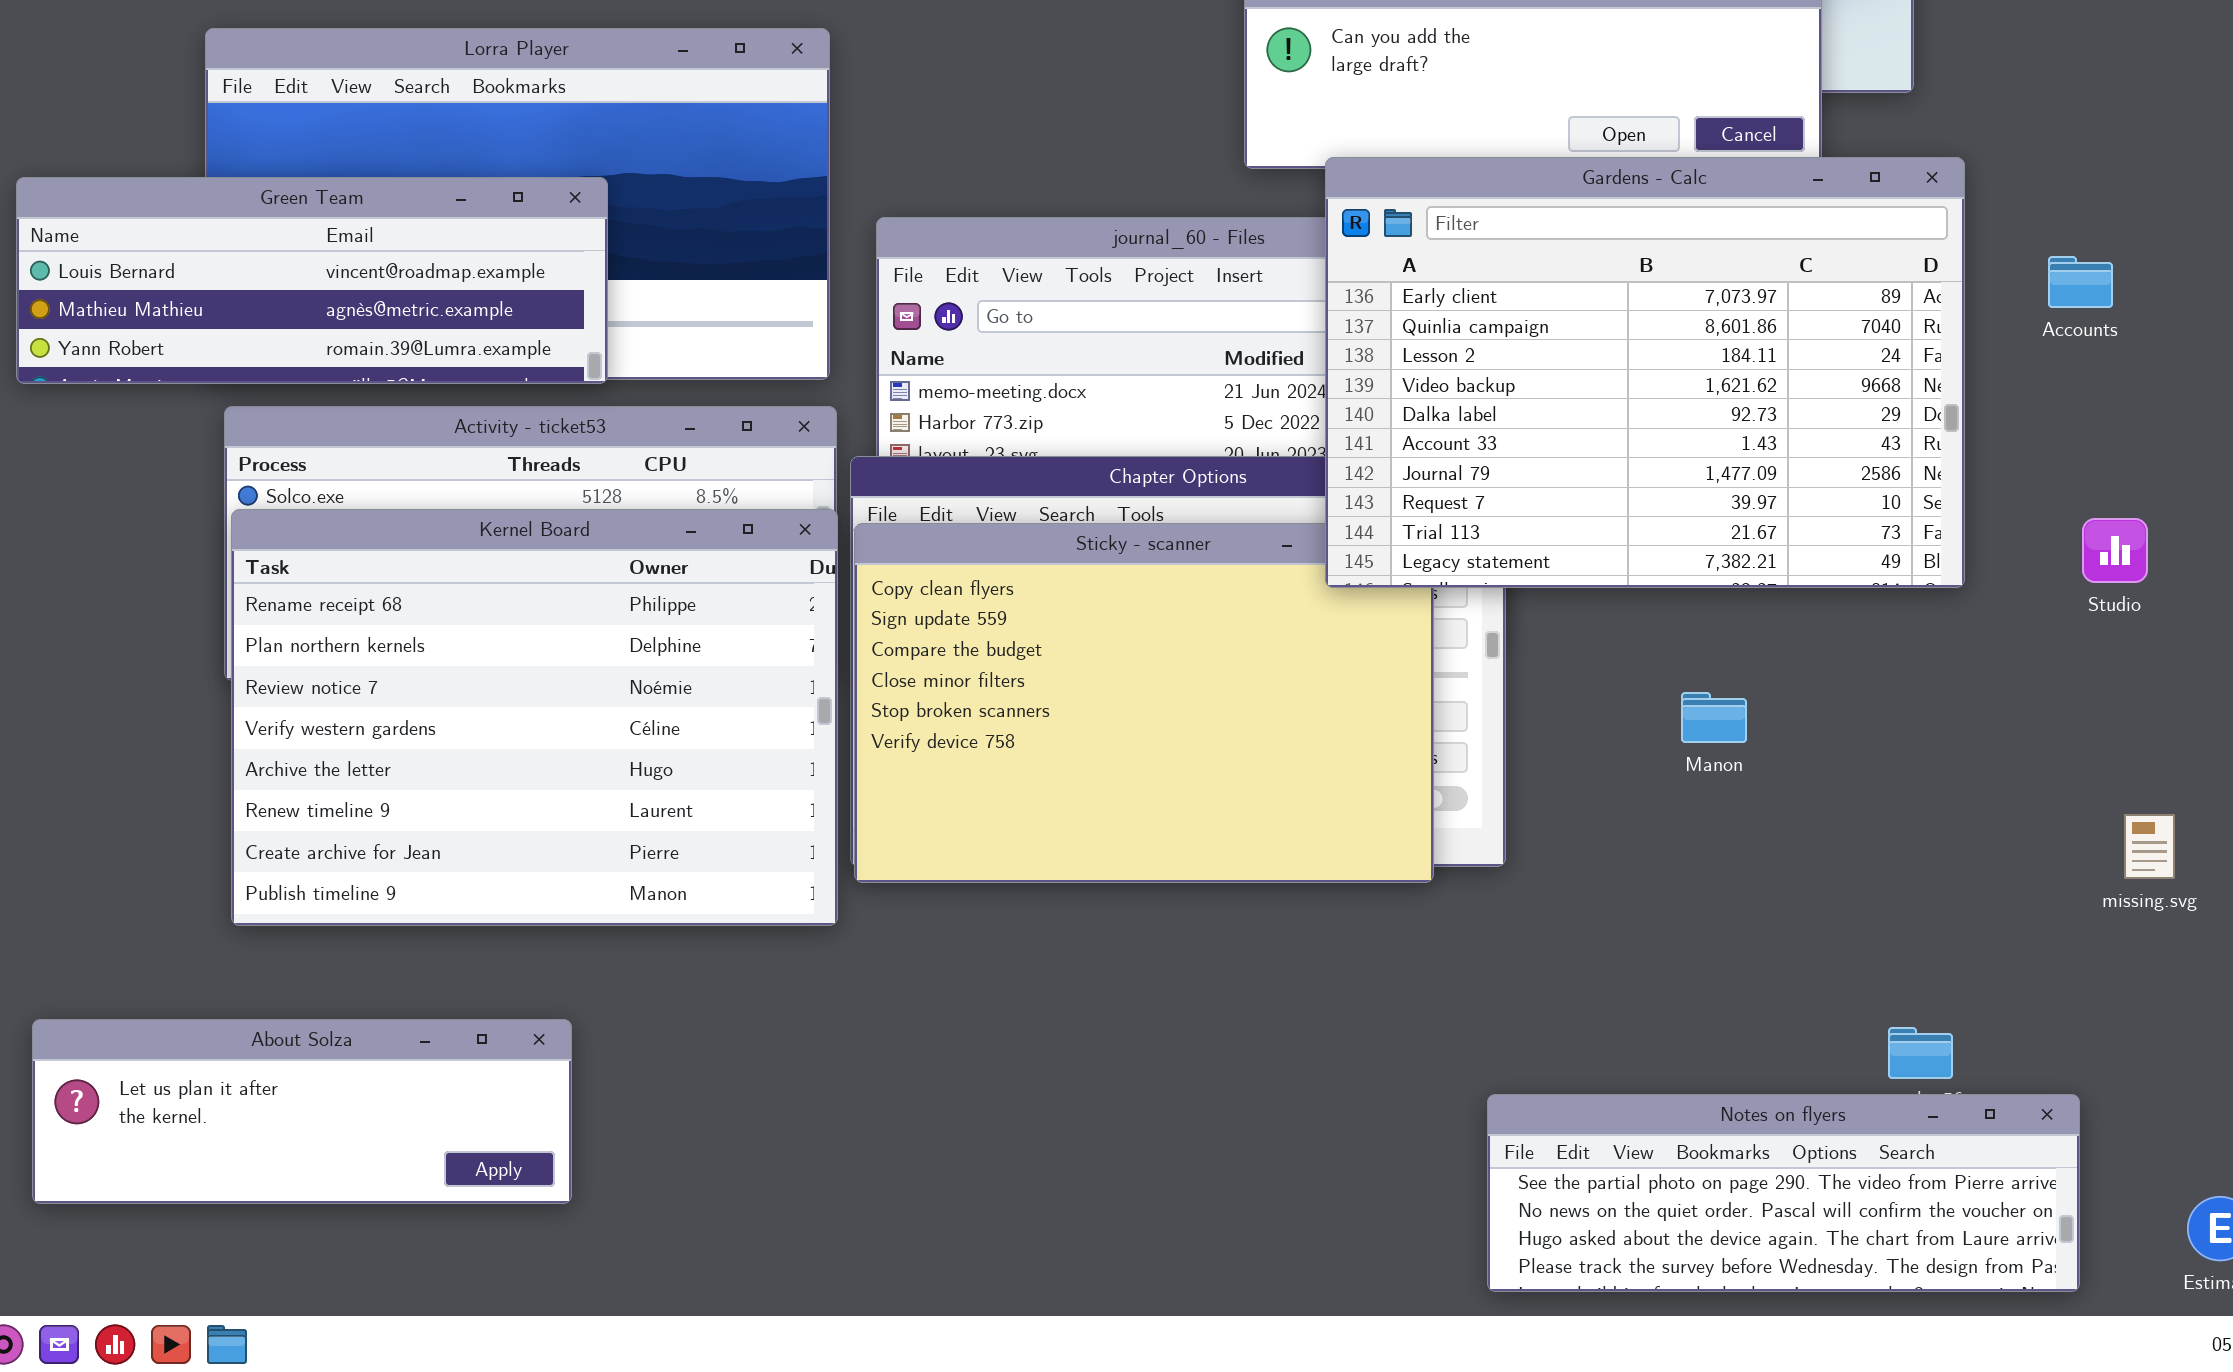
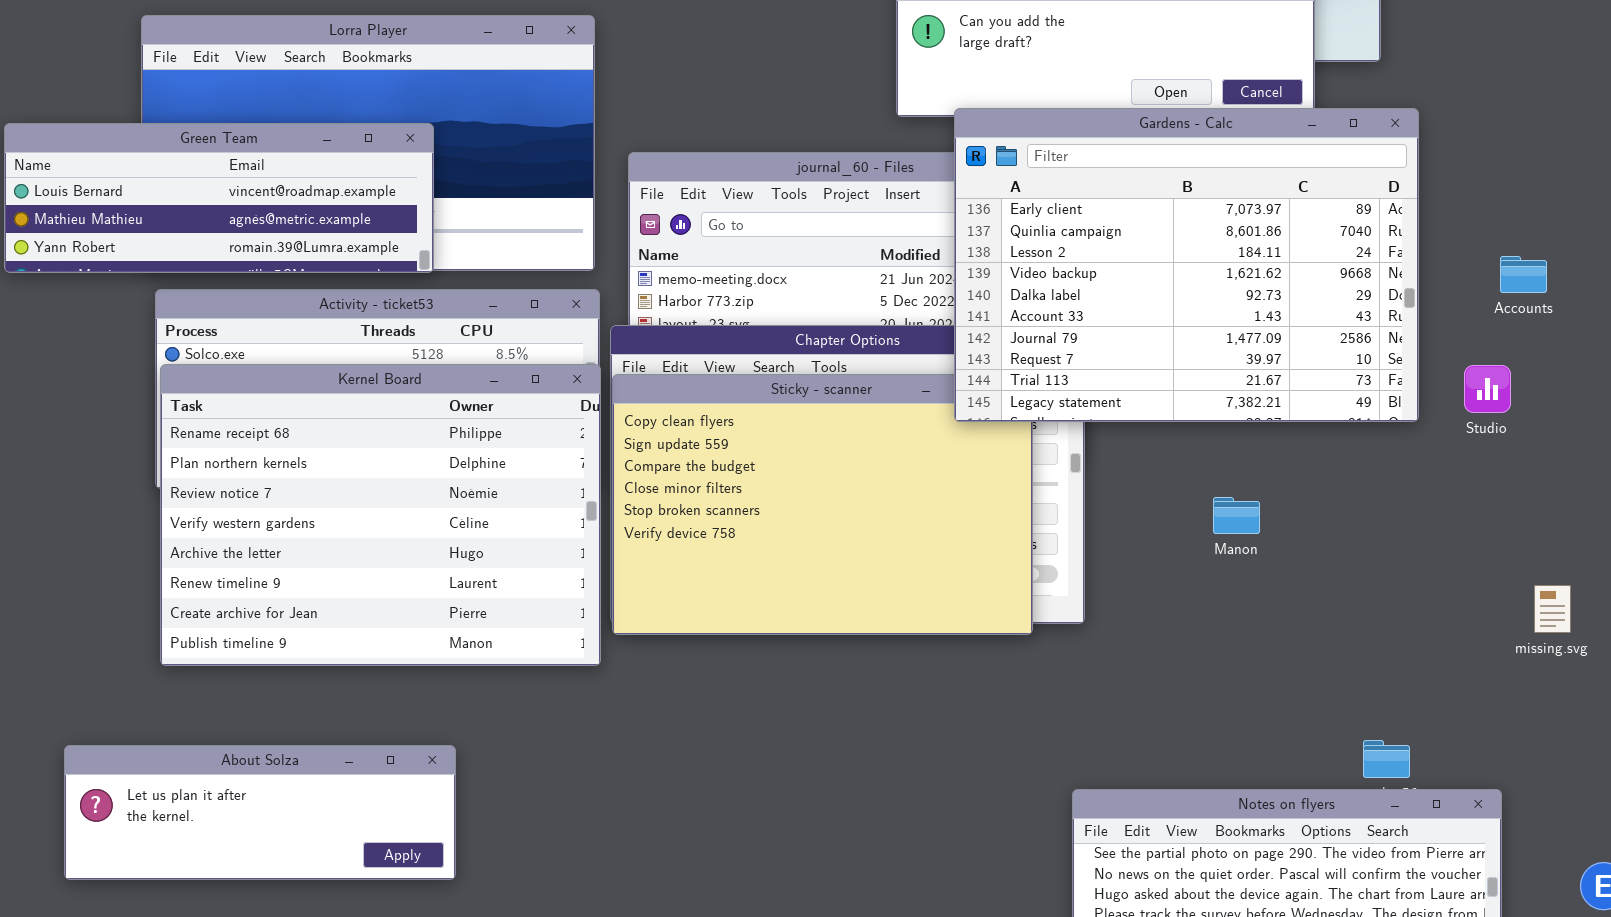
Accounts: [2048,256,2113,308] -> [1500,256,1547,293], moved
Studio: [2082,518,2148,583] -> [1464,365,1511,413], moved
About Solza: [32,1019,572,1204] -> [64,745,456,880], moved

